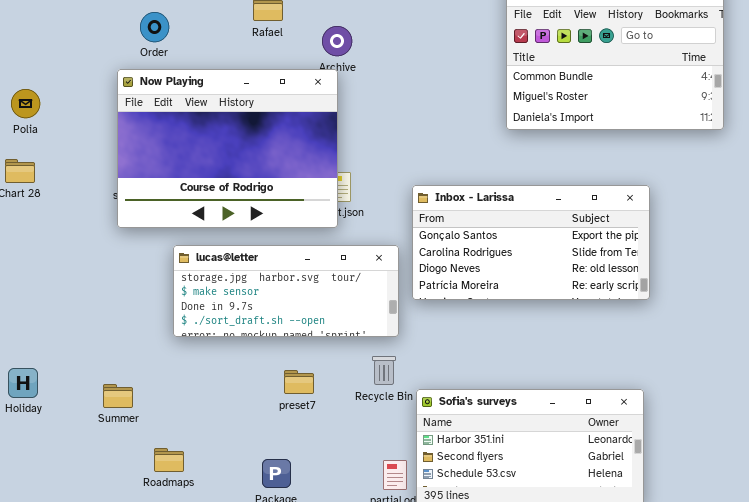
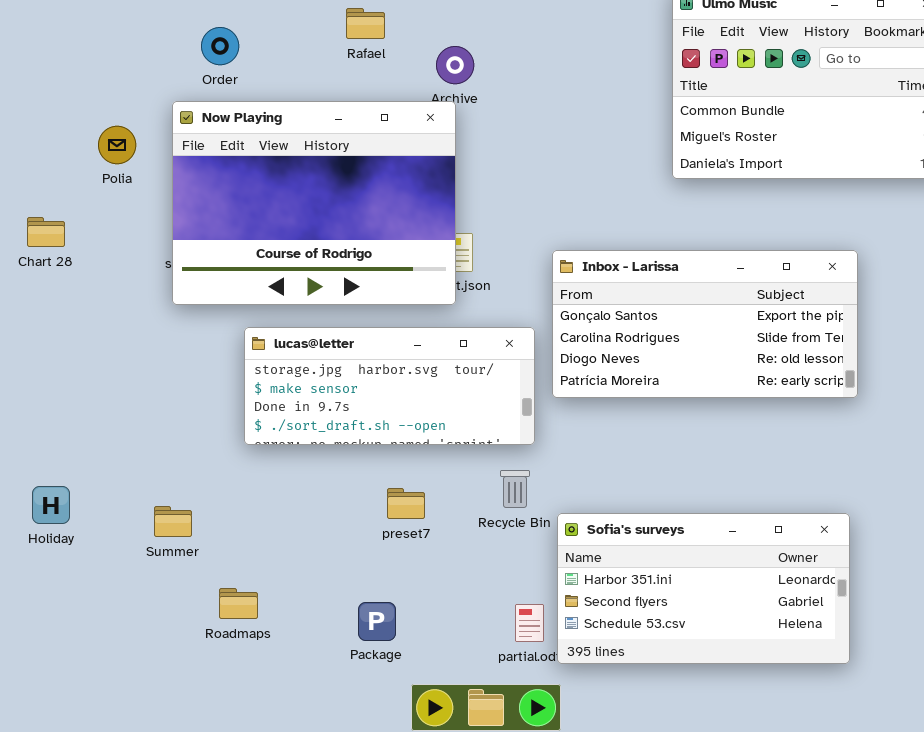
Polia: [11,89,40,118] -> [98,126,136,164], moved

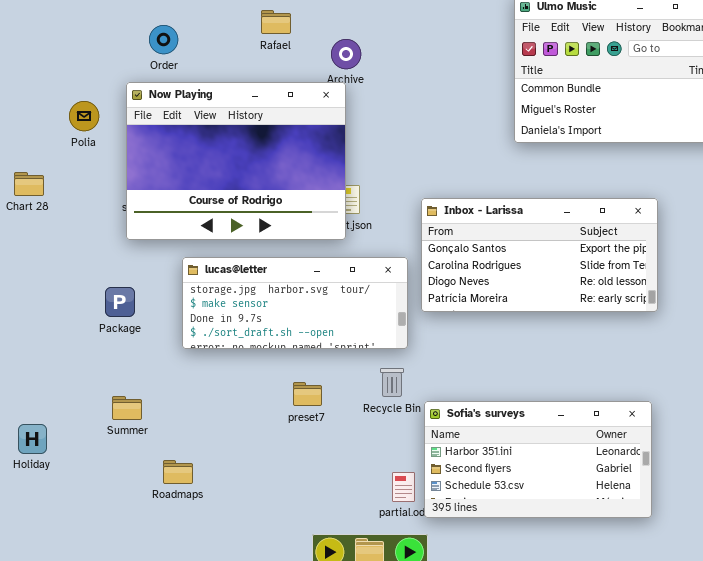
Holiday: [32,486,70,524] -> [18,424,47,454], moved
Package: [358,602,396,641] -> [105,287,135,317], moved

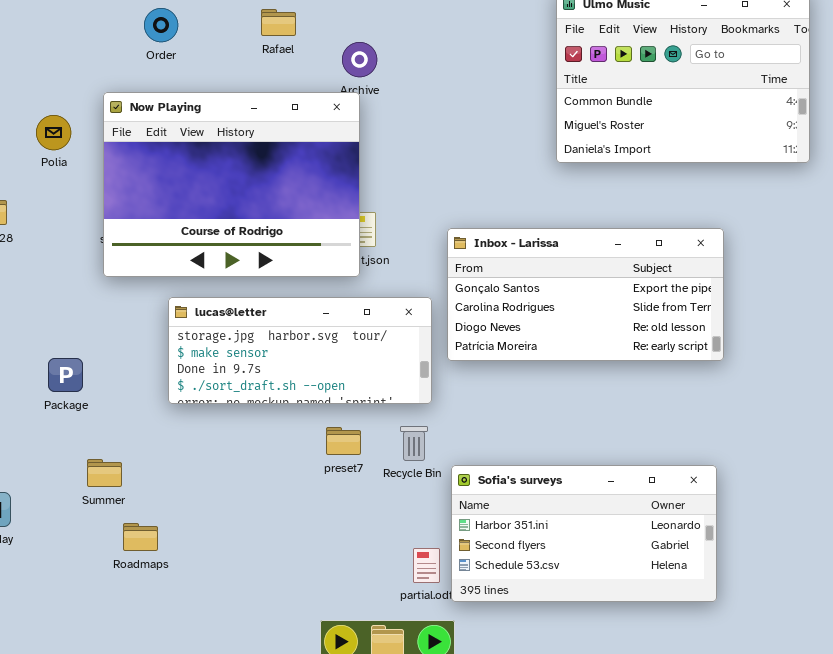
Order: [149,25,178,54] -> [144,8,178,42], moved
Package: [105,287,135,317] -> [48,358,83,392], moved
preset7: [293,382,322,406] -> [326,427,361,455], moved
Roadmaps: [163,460,193,484] -> [123,523,158,551], moved

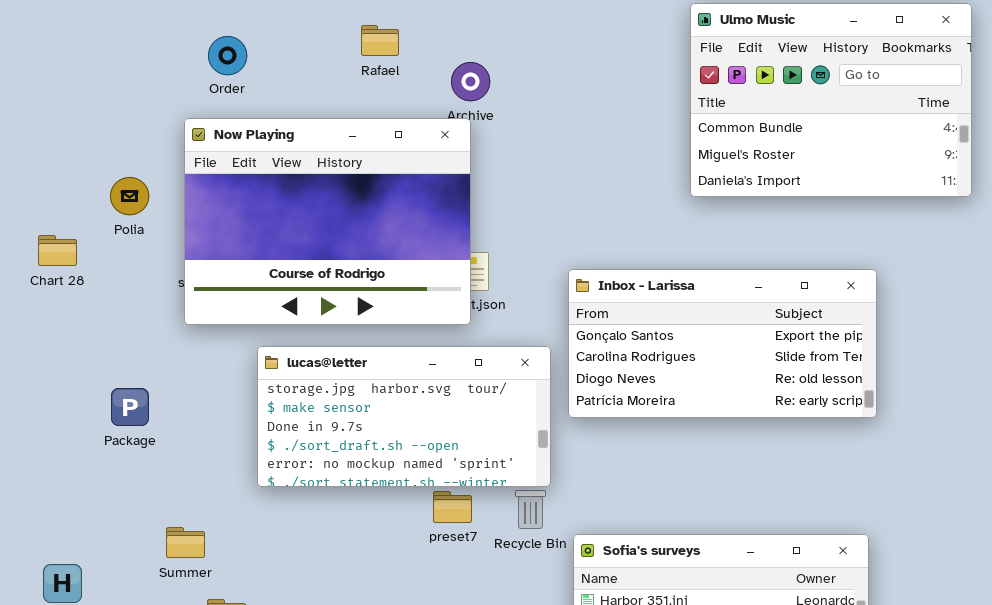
Order: [144,8,178,42] -> [208,36,247,75], moved
Polia: [36,115,71,150] -> [110,177,149,215], moved
lucas@letter: [168,297,432,404] -> [257,346,551,487], resized
Package: [48,358,83,392] -> [111,388,149,426], moved

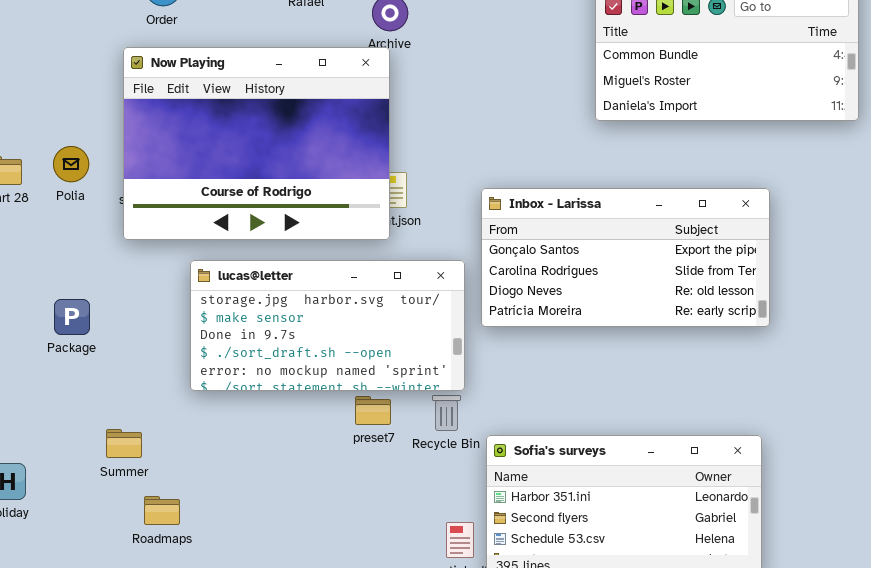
Polia: [110,177,149,215] -> [53,146,89,182], moved

